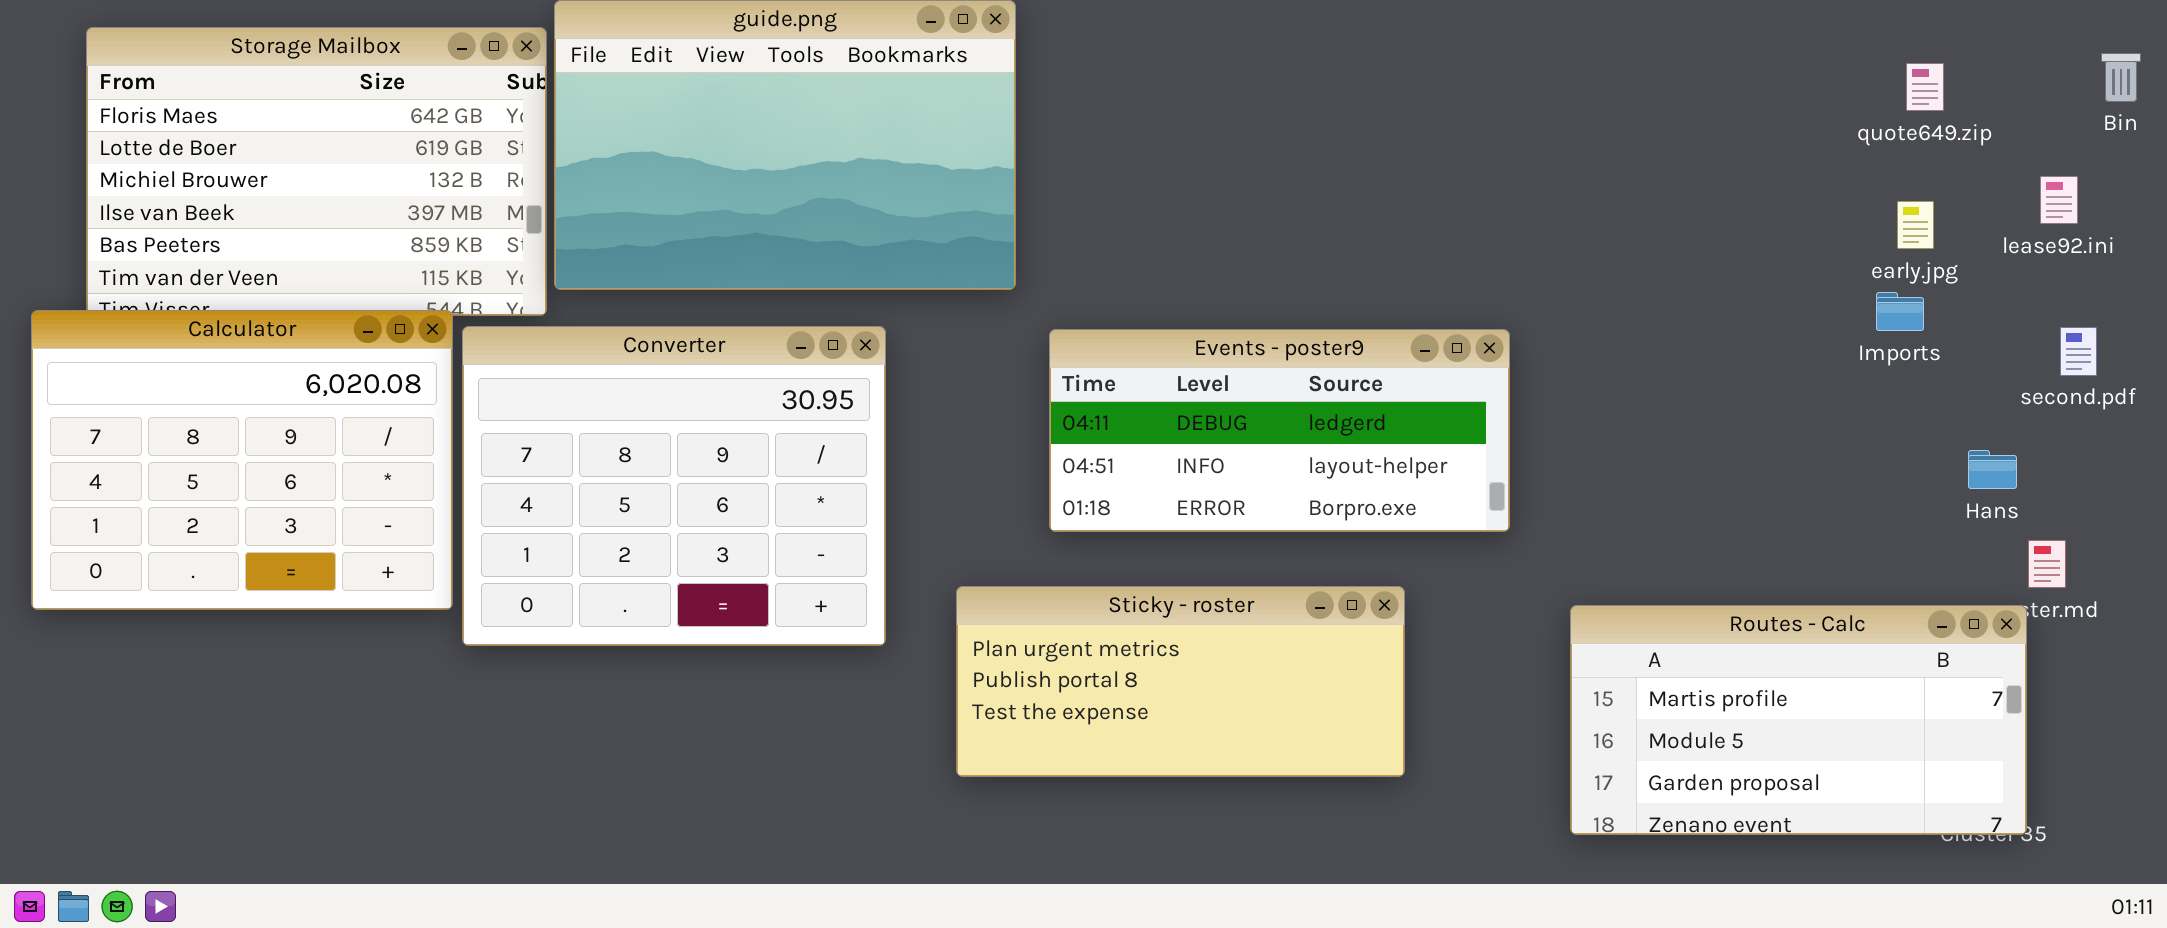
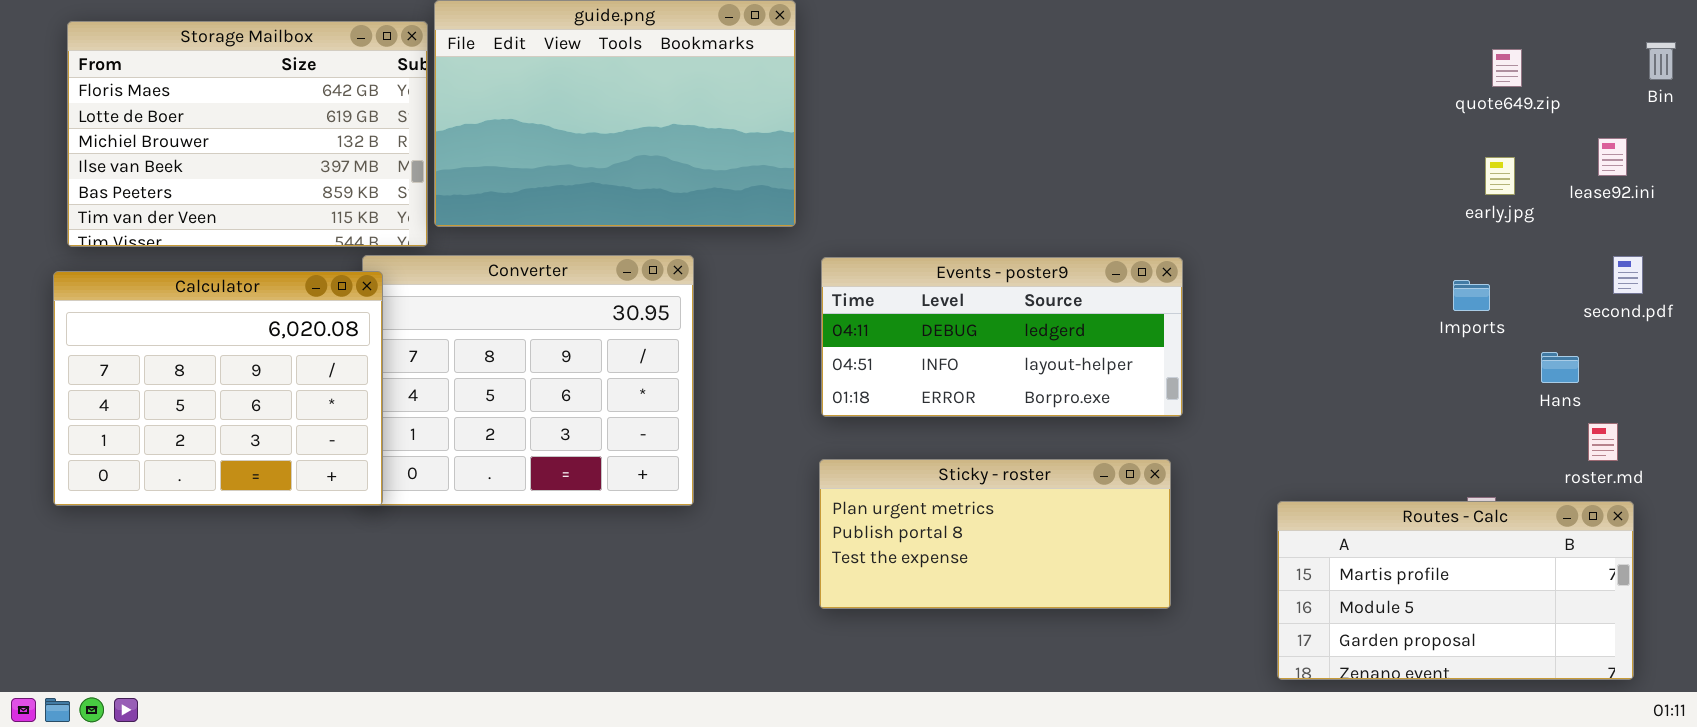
Imports: [1876,292,1924,331] -> [1453,280,1490,311], moved
Calculator: [31,310,453,610] -> [53,271,383,506], moved
Sticky - roster: [956,586,1405,777] -> [819,459,1171,609], moved
Routes - Calc: [1570,605,2027,835] -> [1277,501,1634,680], moved

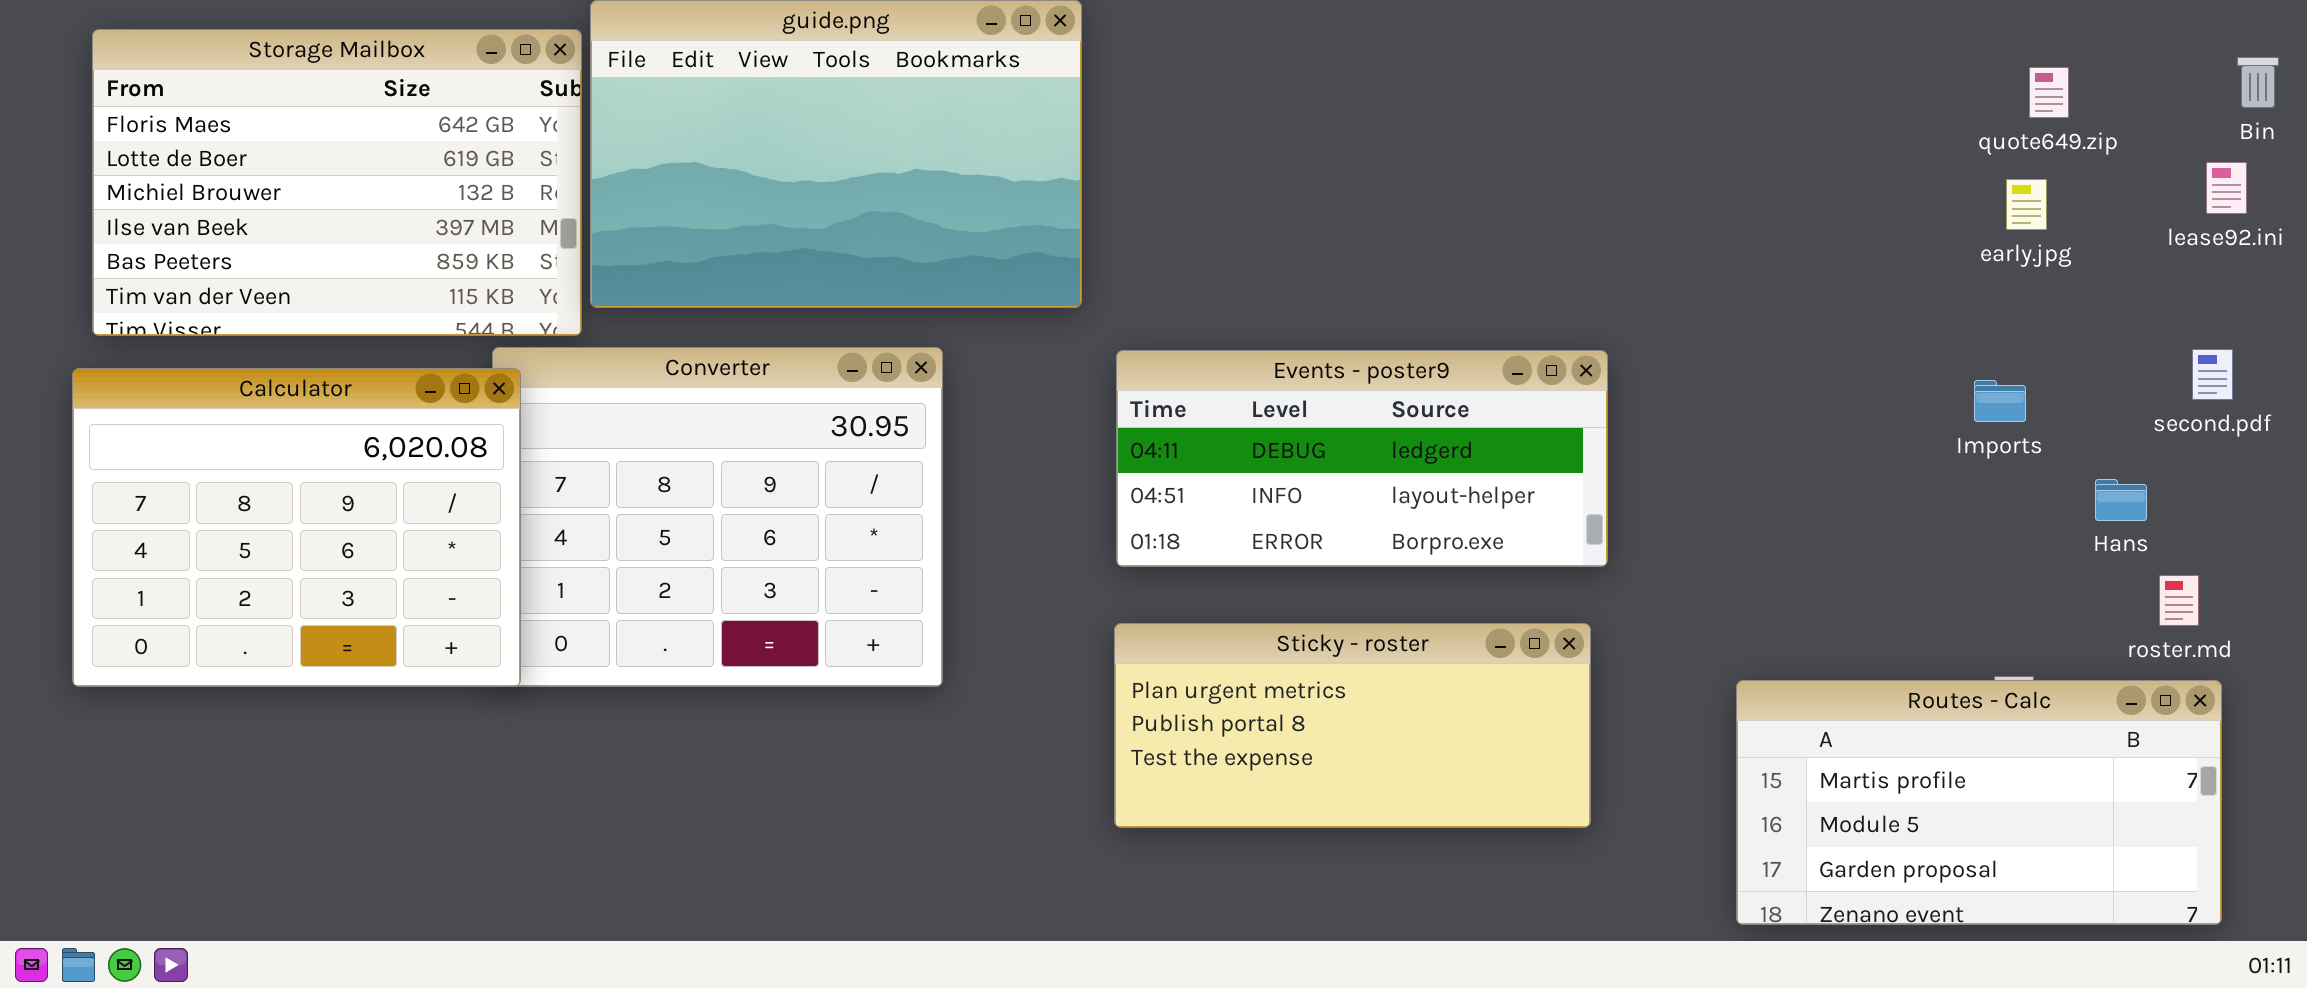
lease92.ini: [1598,138,1627,176] -> [2206,162,2247,214], moved
early.jpg: [1485,157,1515,195] -> [2006,179,2047,230], moved

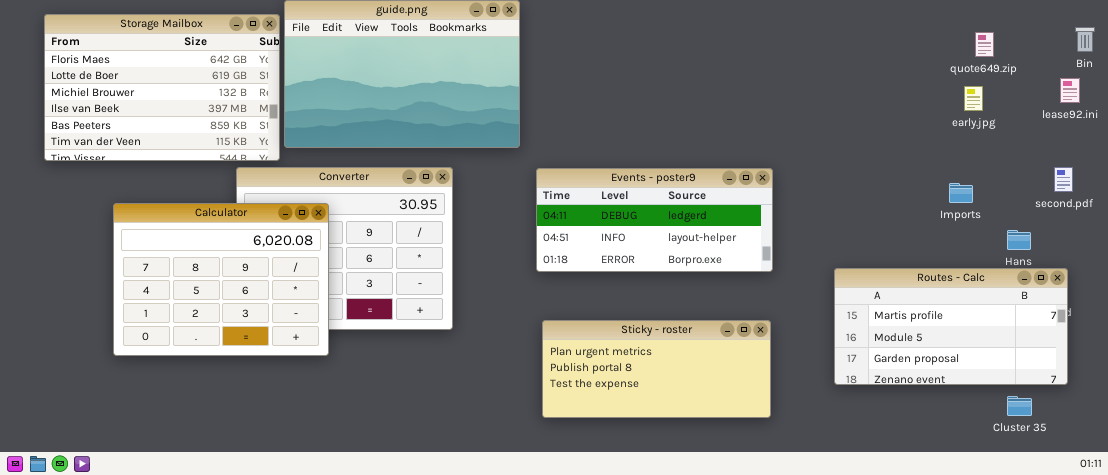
Calculator: [72,368,521,687] -> [113,203,329,356], moved
Sticky - roster: [1114,623,1591,828] -> [542,320,771,418], moved
Routes - Calc: [1736,680,2222,925] -> [834,268,1068,385], moved

